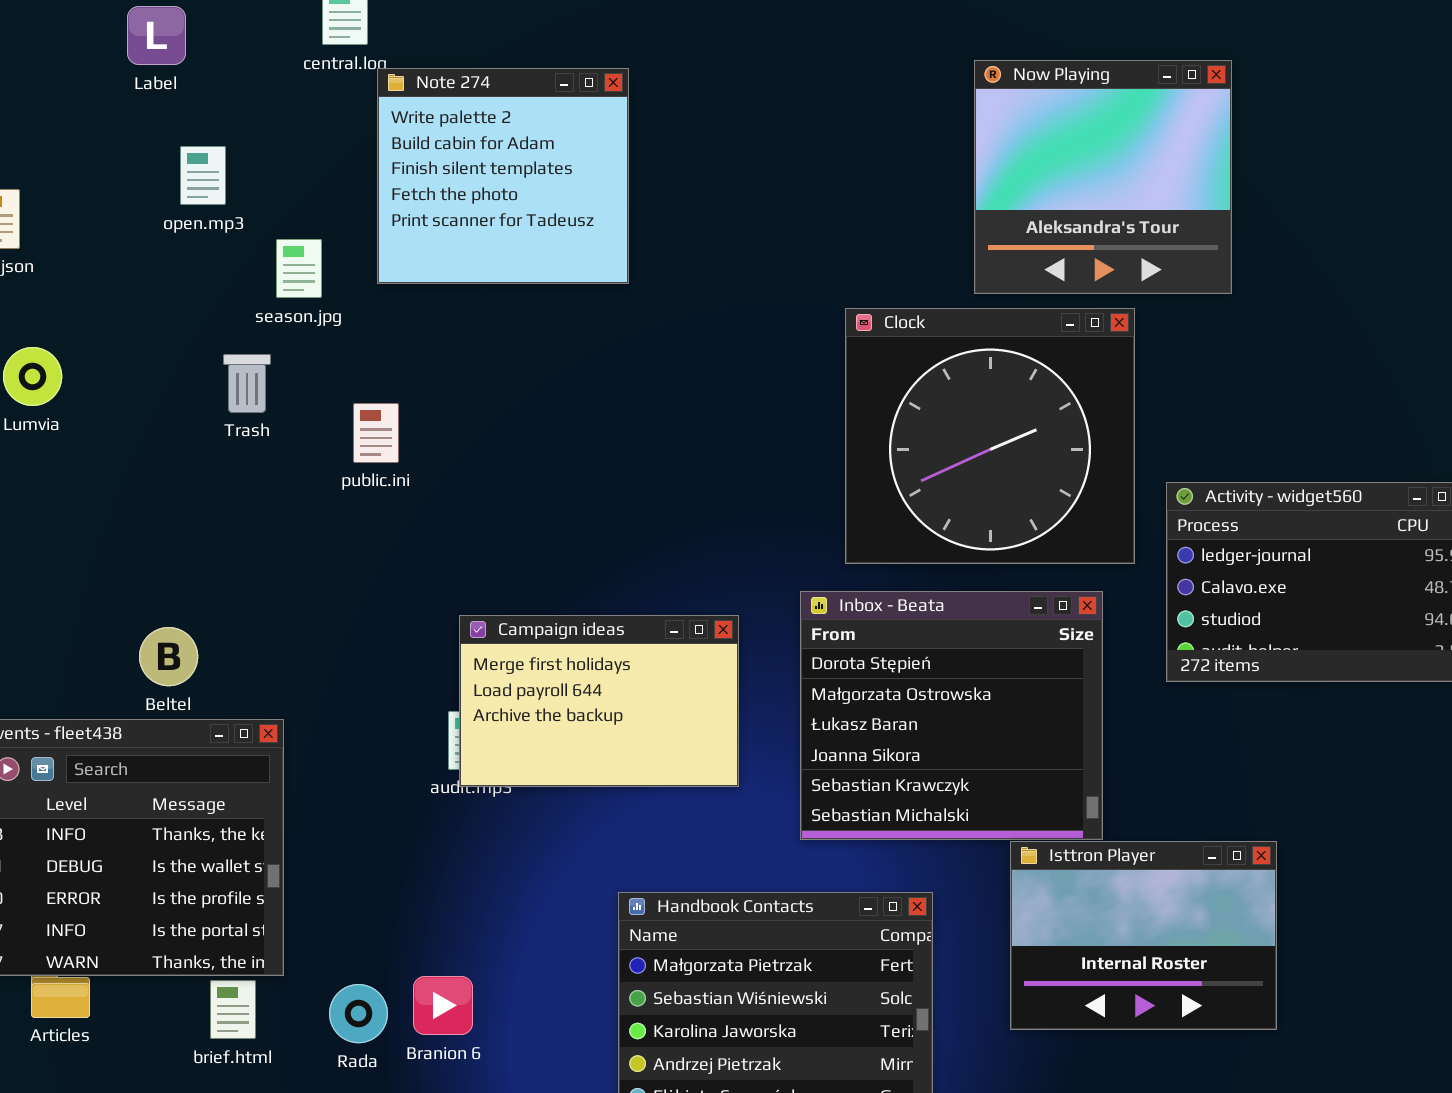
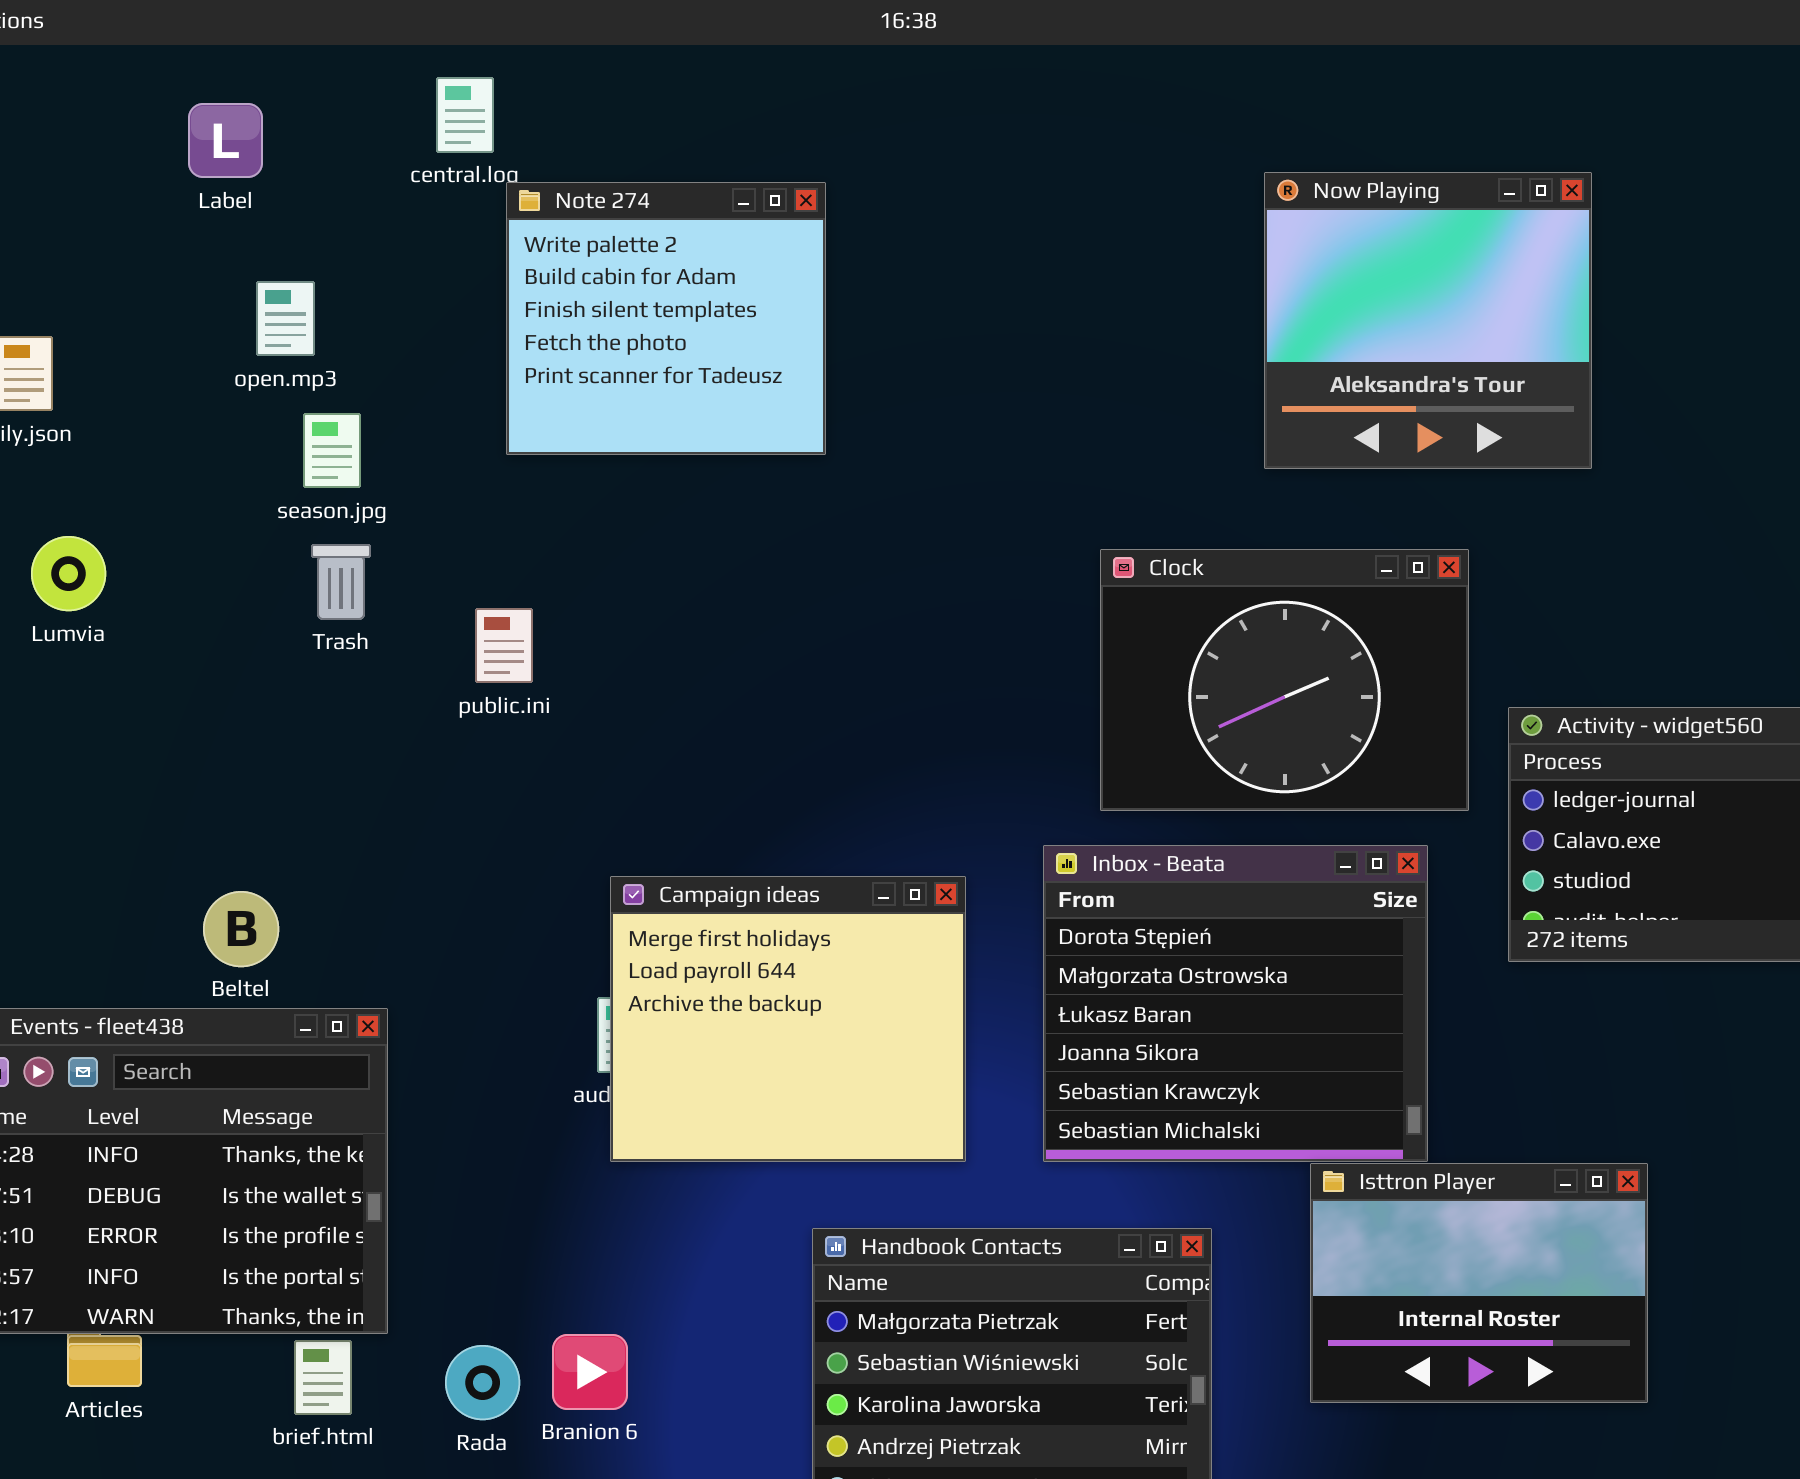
season.jpg: [276,239,322,298] -> [303,413,361,488], moved
Clock: [845,308,1135,564] -> [1100,549,1469,811], resized
Campaign ideas: [459,615,739,787] -> [610,876,966,1162], resized

